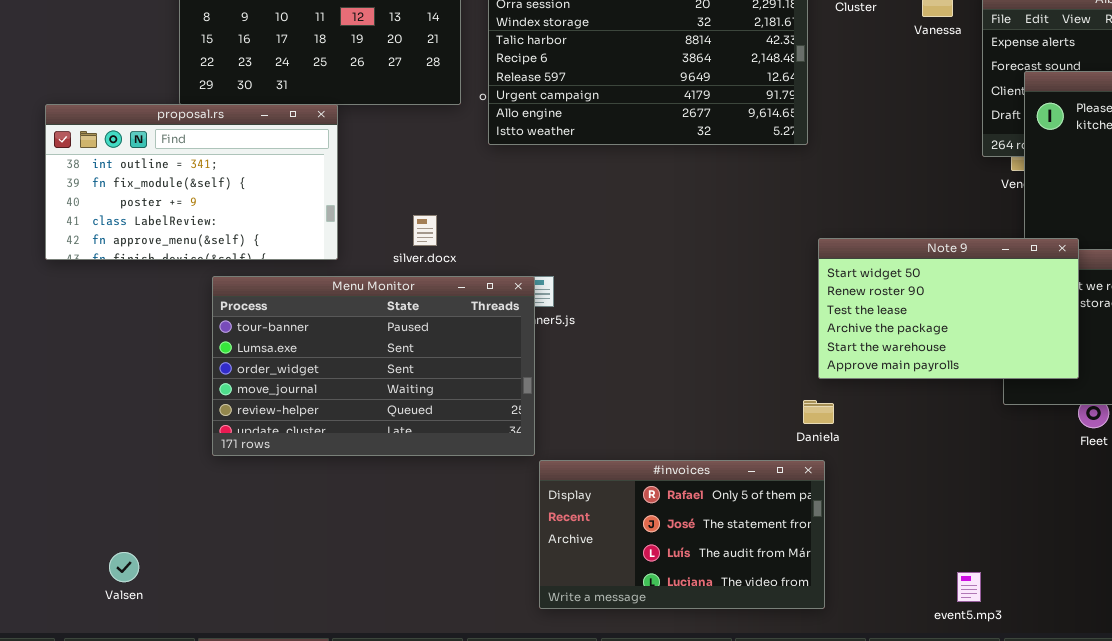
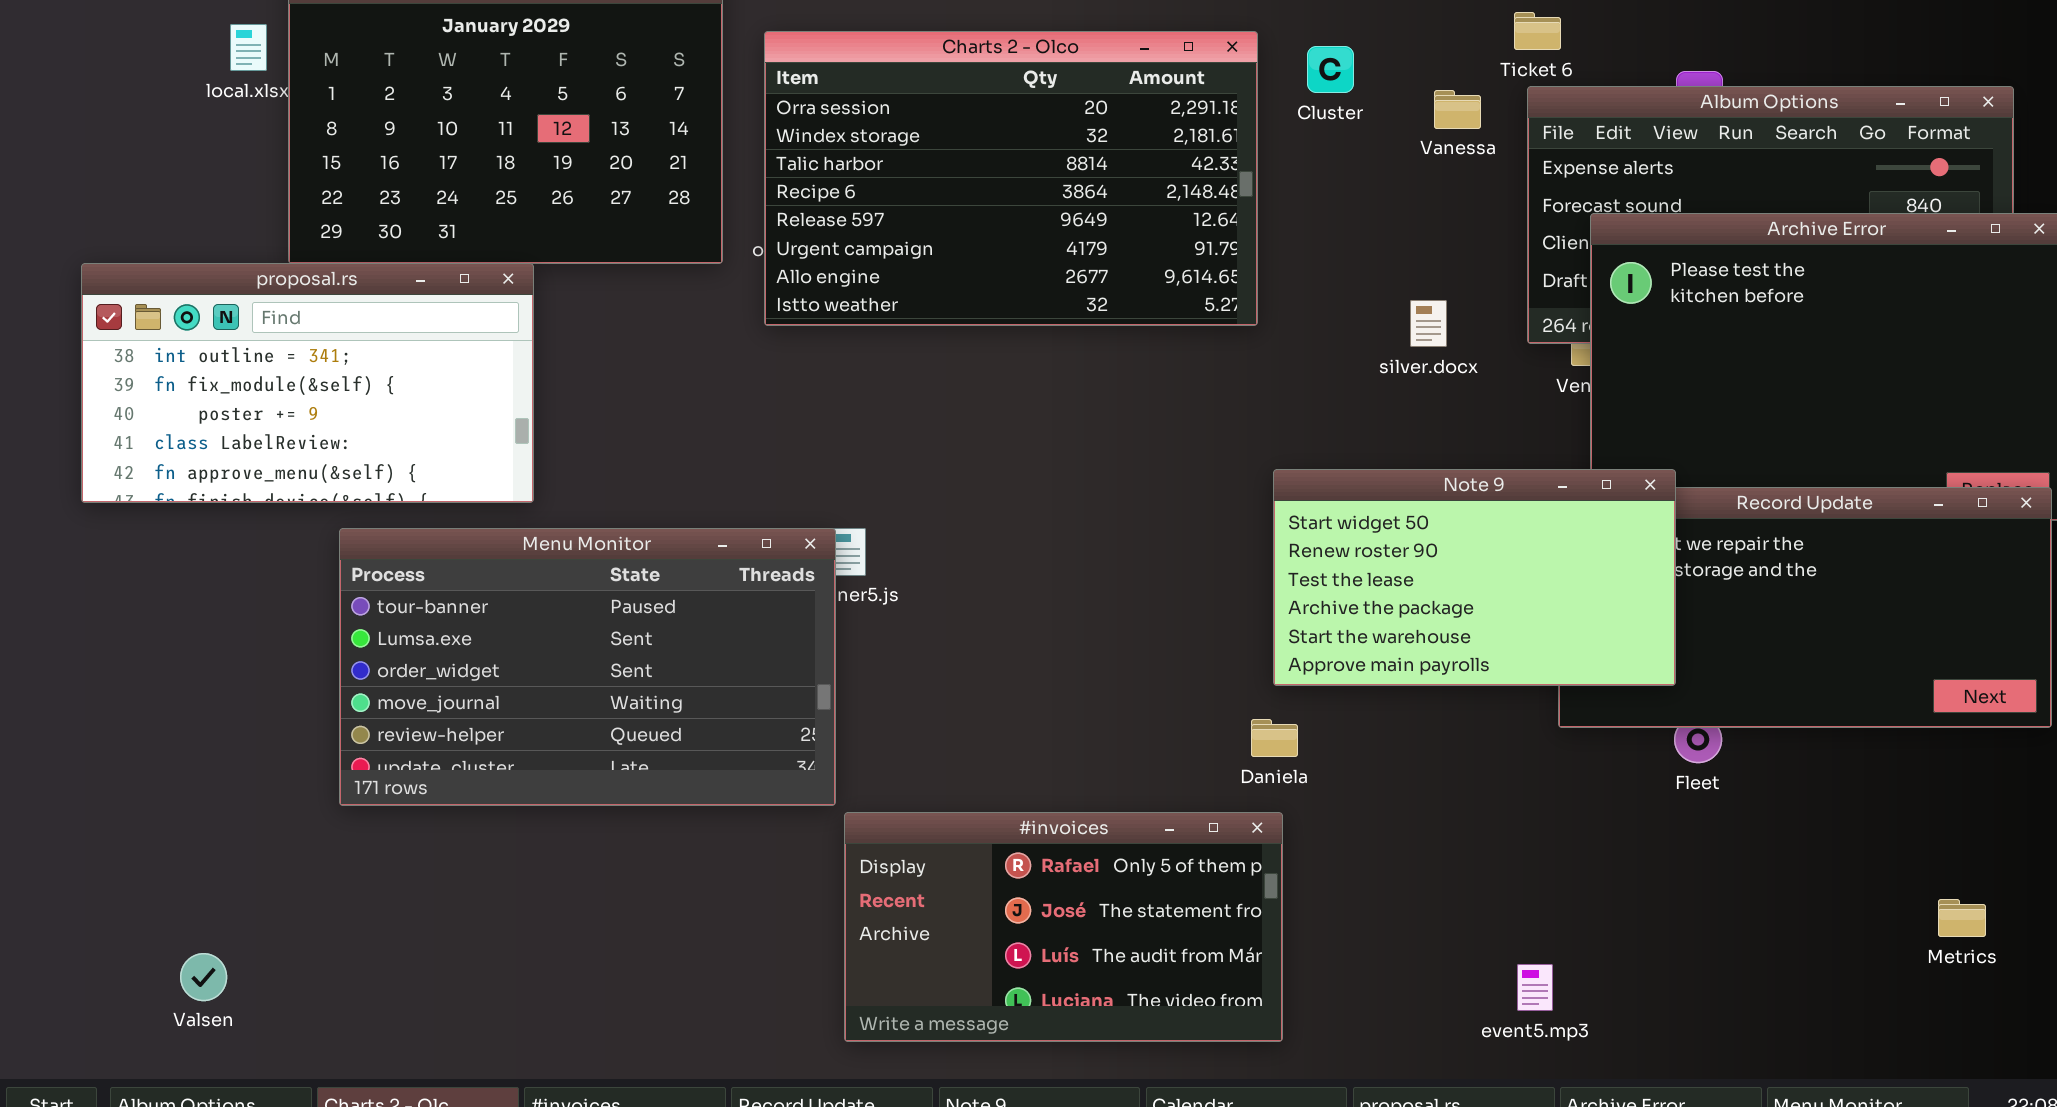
silver.docx: [413,215,437,246] -> [1410,300,1447,347], moved
event5.mp3: [957,572,981,602] -> [1517,964,1553,1011], moved

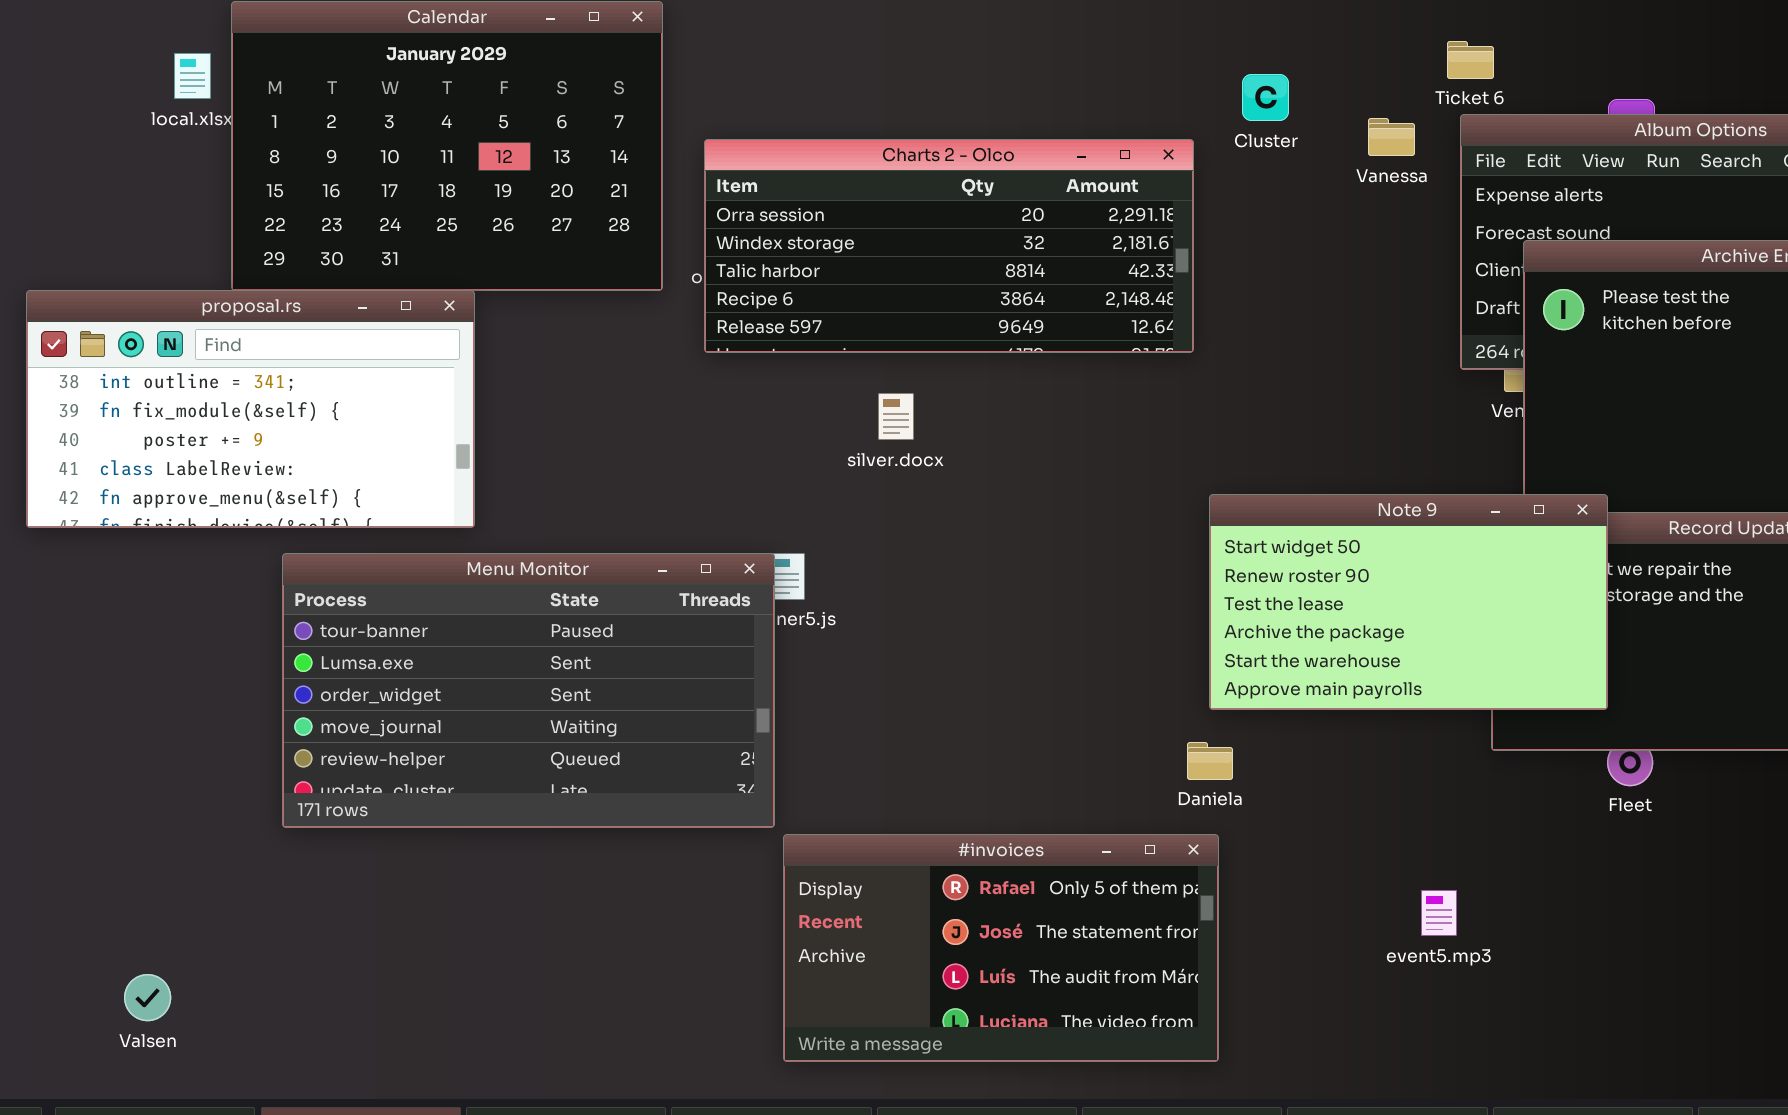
Charts 2 - Olco: [764,31,1258,326] -> [704,139,1194,353], resized
silver.docx: [1410,300,1447,347] -> [878,393,914,440], moved
event5.mp3: [1517,964,1553,1011] -> [1421,890,1457,936], moved

